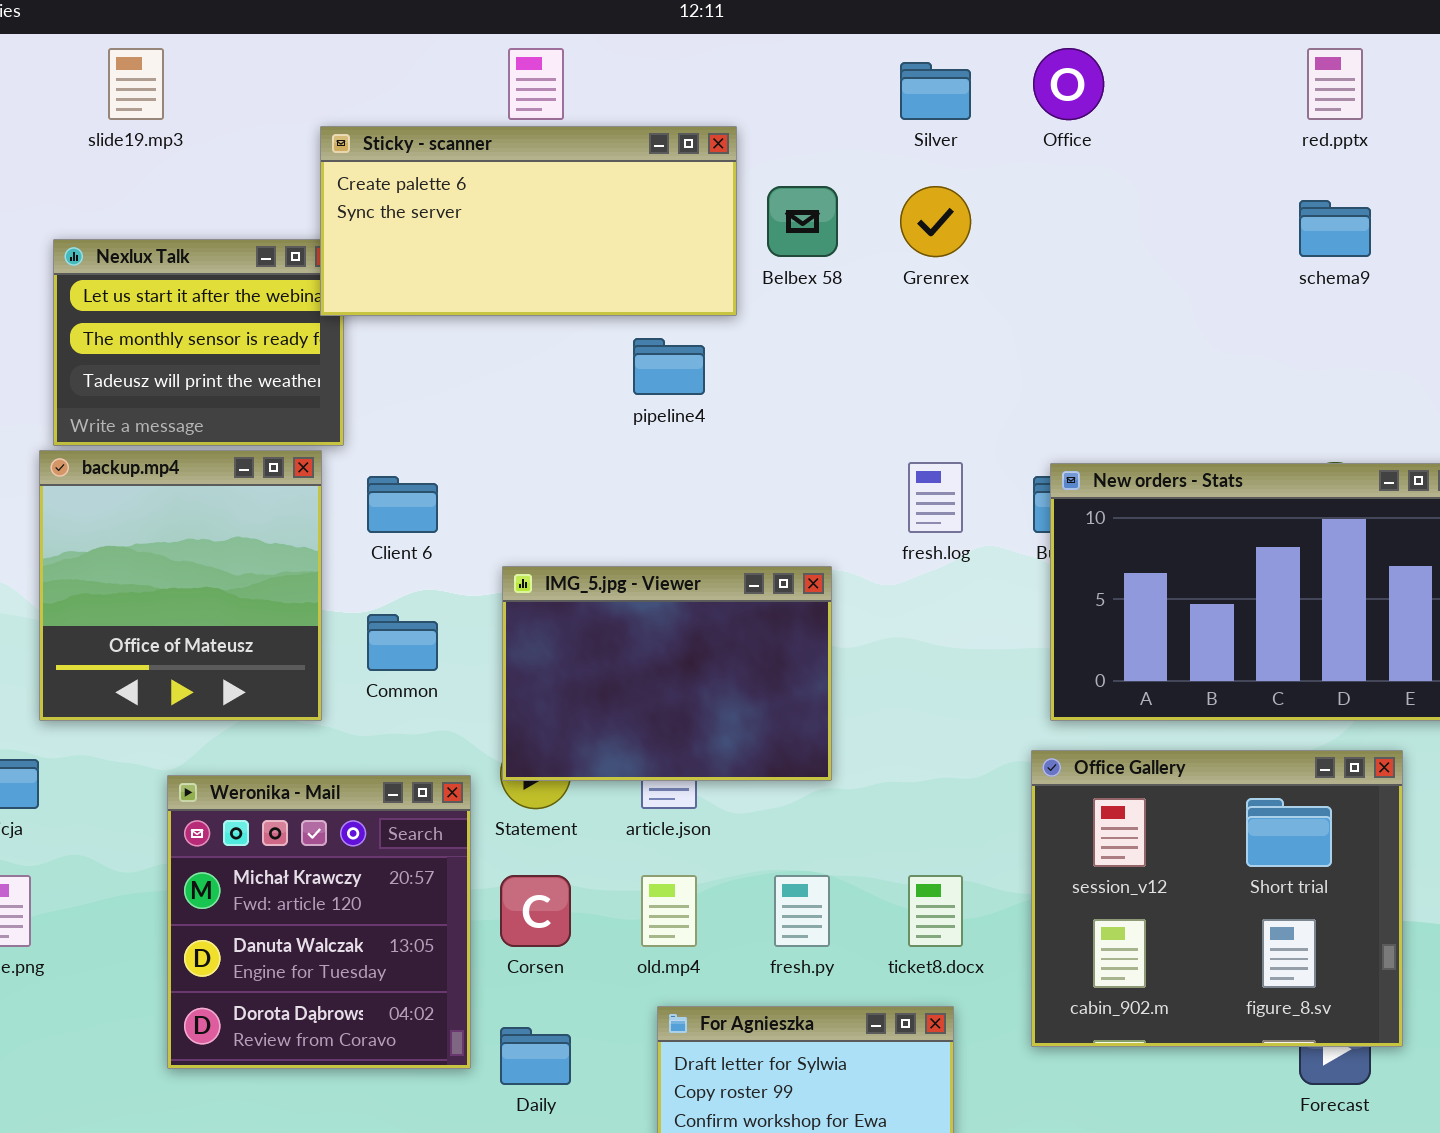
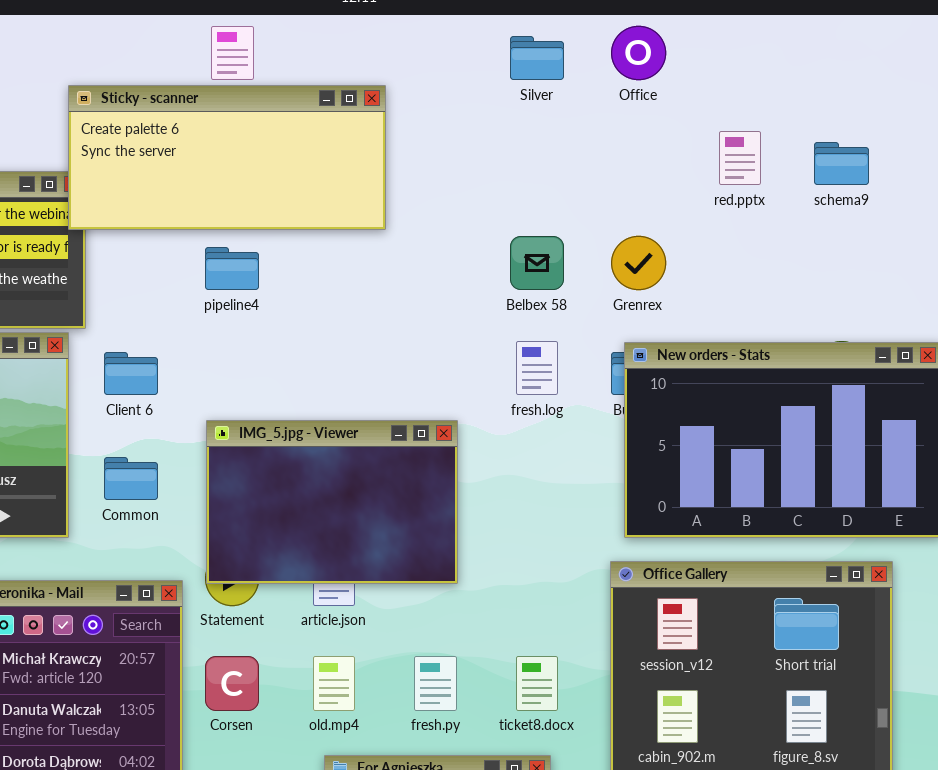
red.pptx: [1307,48,1363,120] -> [719,131,761,185], moved
Belbex 58: [767,186,838,257] -> [510,236,564,290], moved
Grenrex: [900,186,971,257] -> [611,236,666,290], moved
pipeline4: [633,338,705,395] -> [205,247,259,290], moved

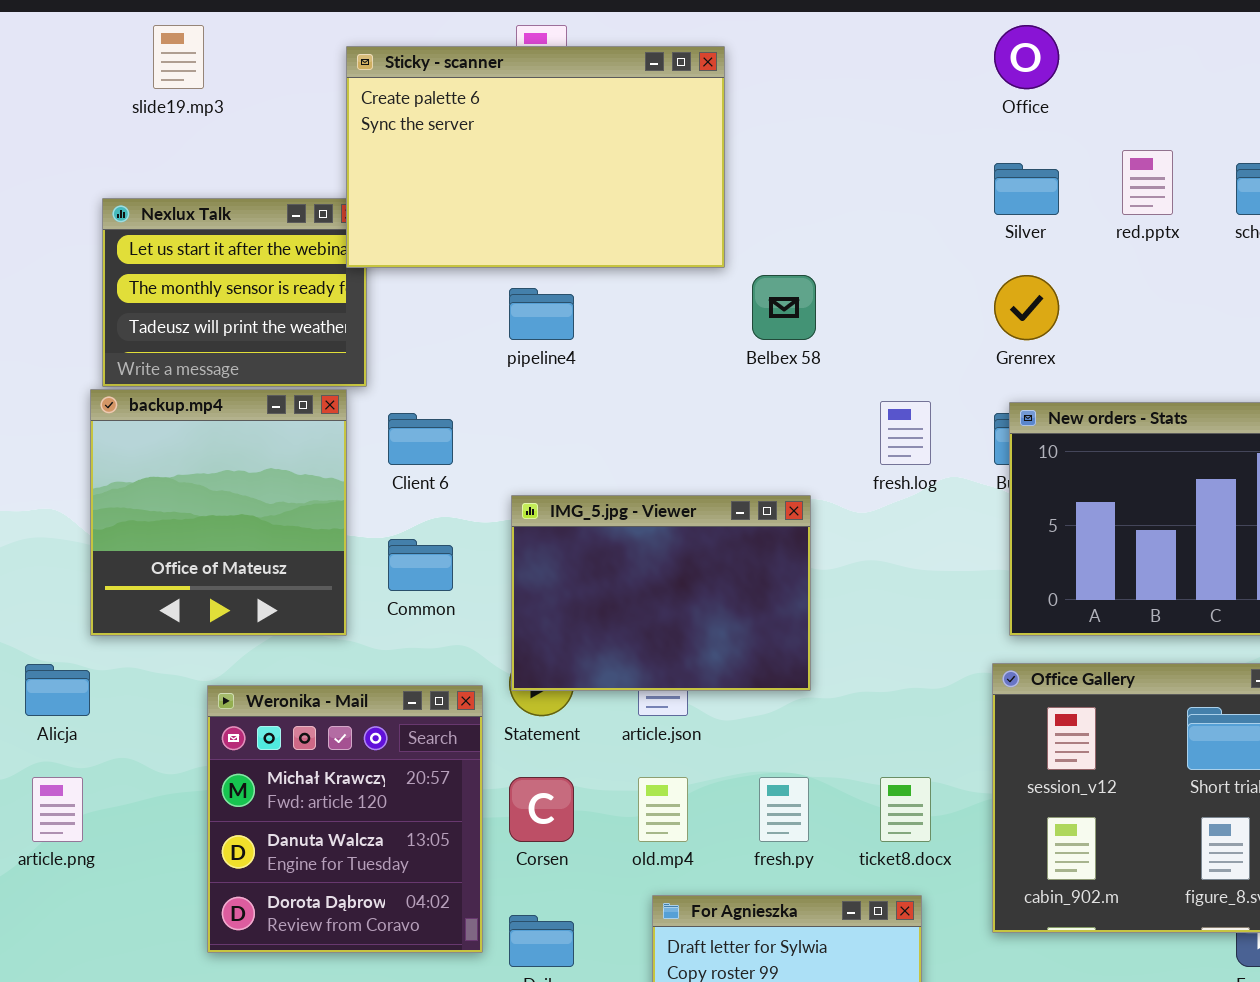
Silver: [510,36,564,80] -> [994,163,1059,215], moved
Sticky - scanner: [68,85,386,230] -> [346,46,725,268], resized
Belbex 58: [510,236,564,290] -> [752,275,816,340], moved

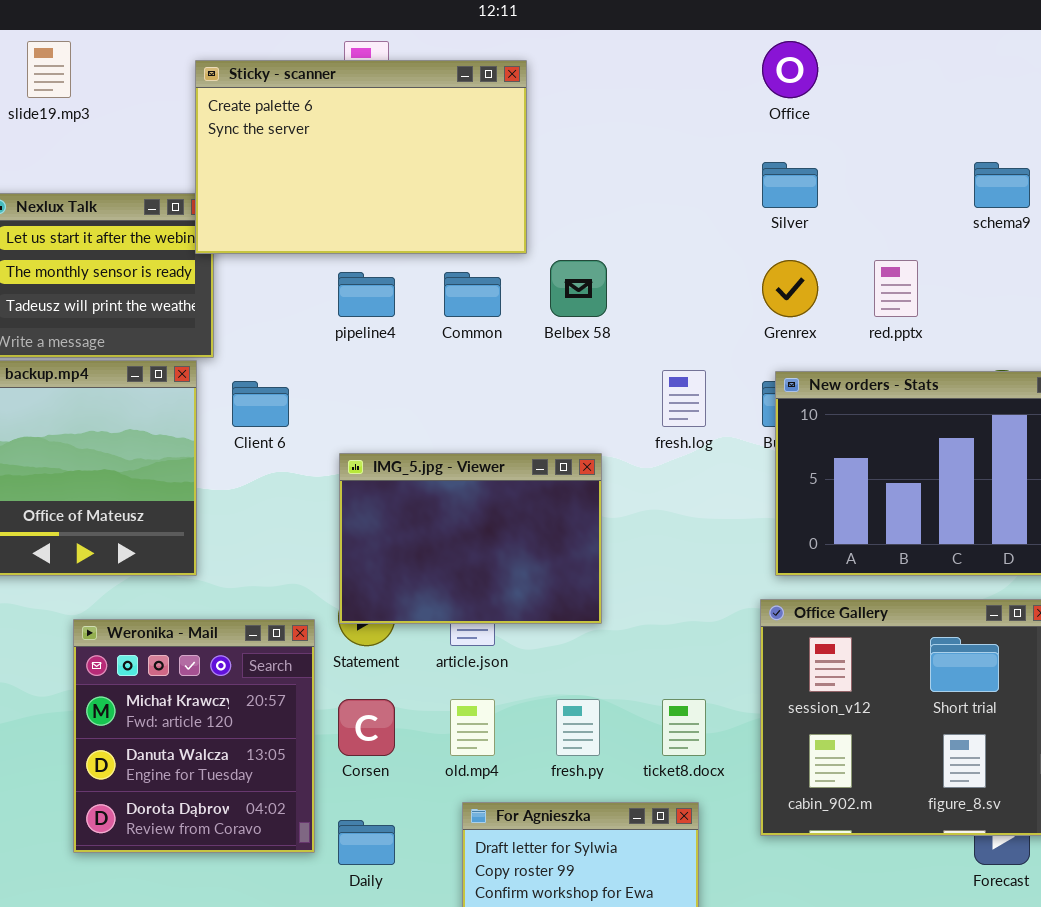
red.pptx: [1122,150,1173,215] -> [874,260,918,317], moved
Common: [388,539,453,591] -> [444,272,501,317], moved

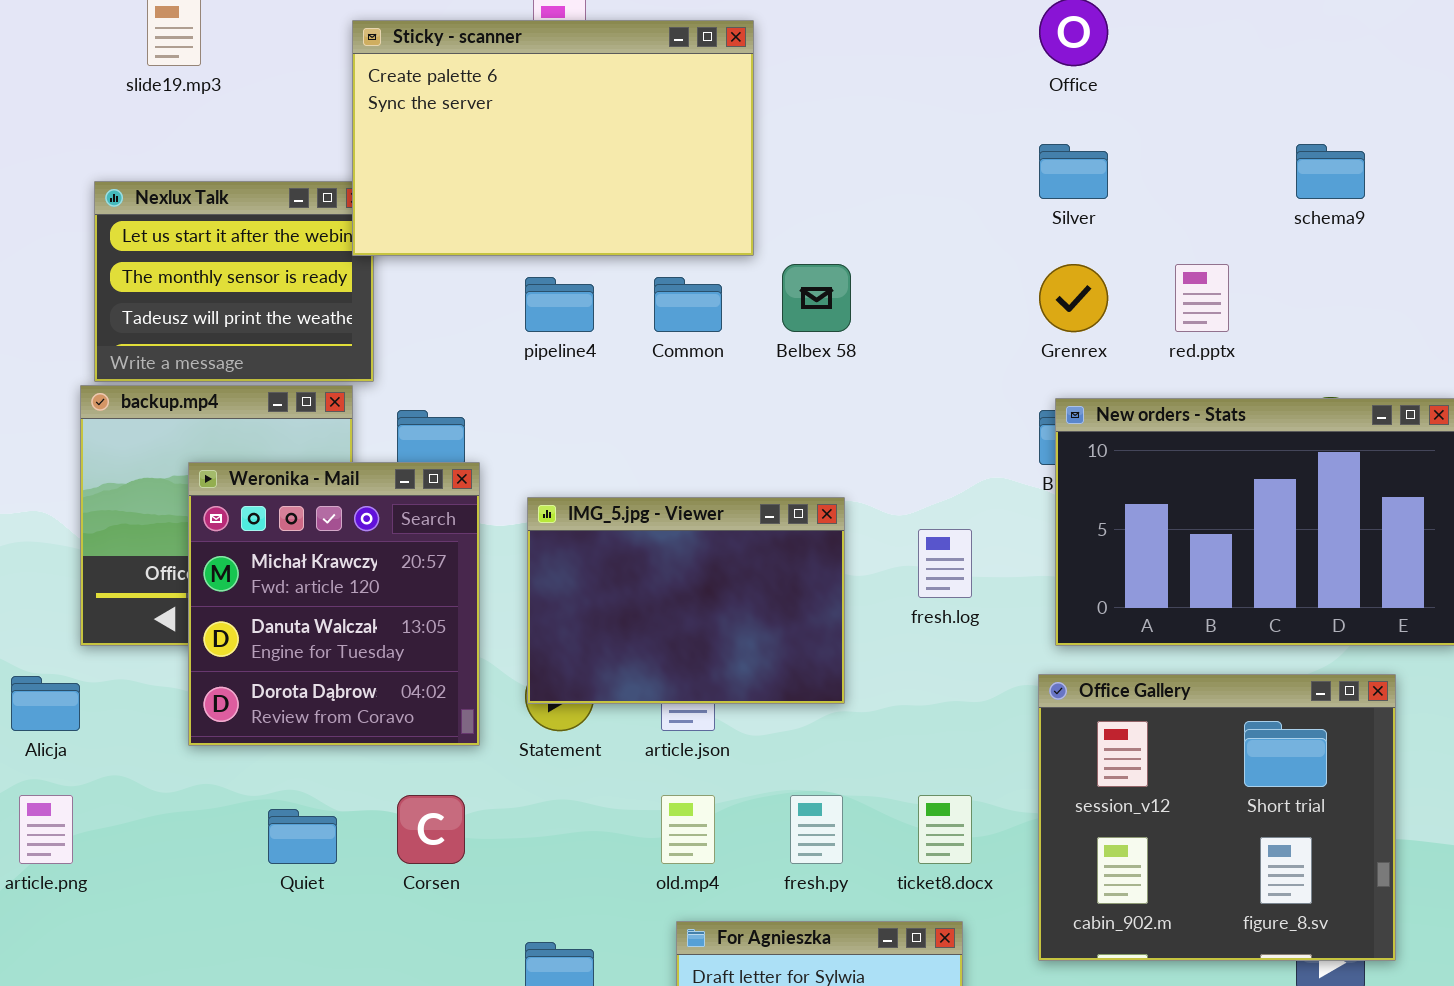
fresh.log: [662,370,706,427] -> [918,529,972,598], moved
Weronika - Mail: [73,619,315,853] -> [188,462,480,746], moved
Corsen: [338,699,395,756] -> [397,795,465,864], moved

